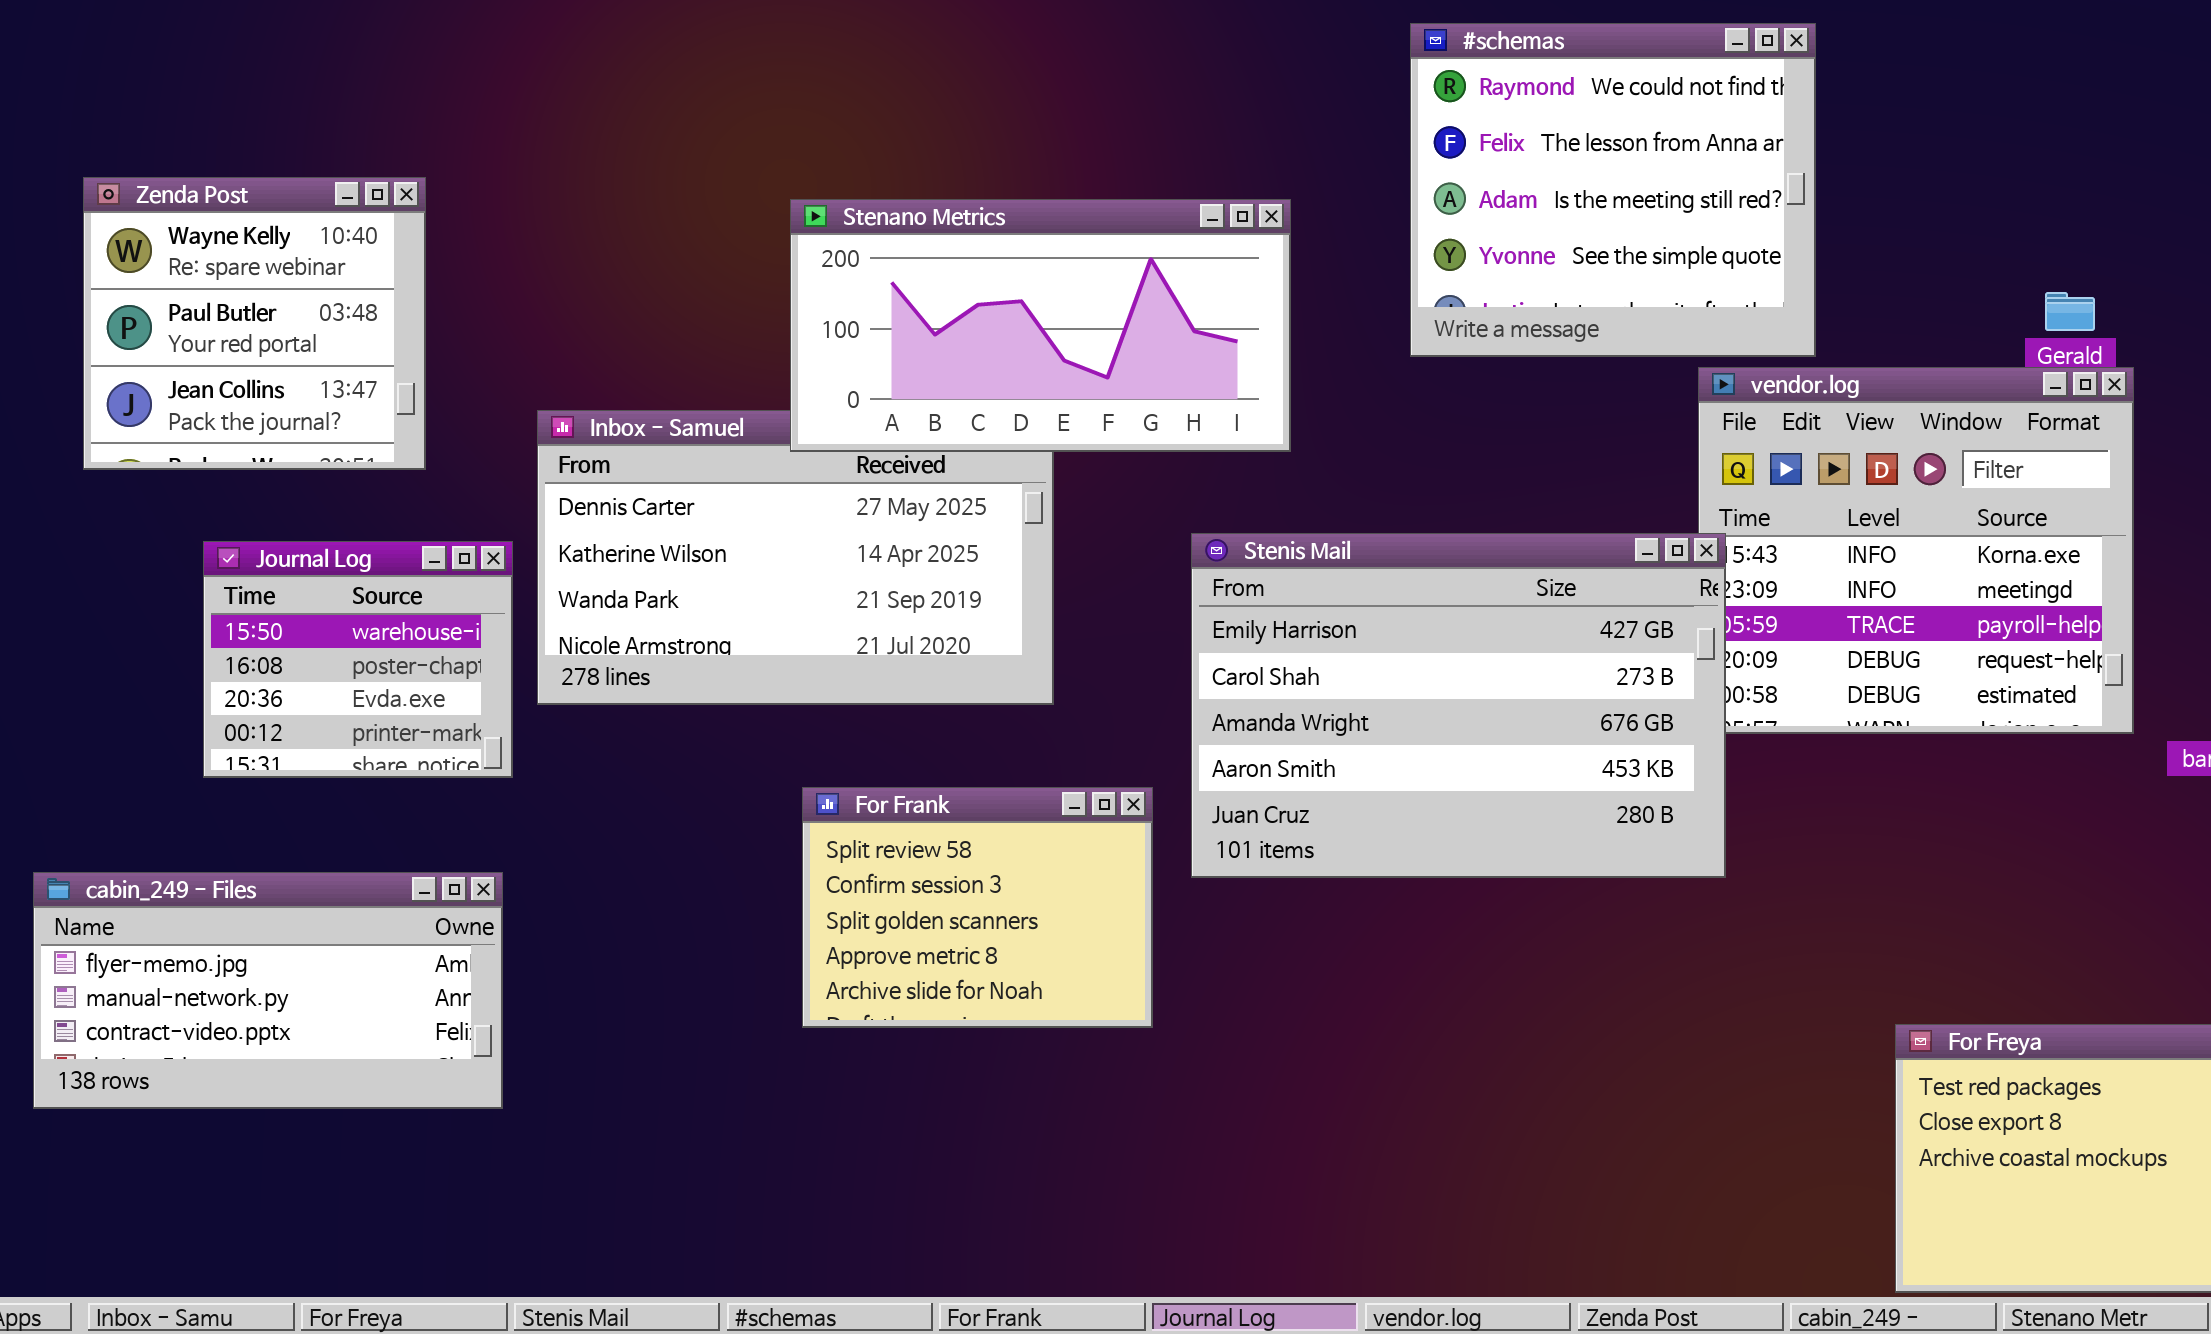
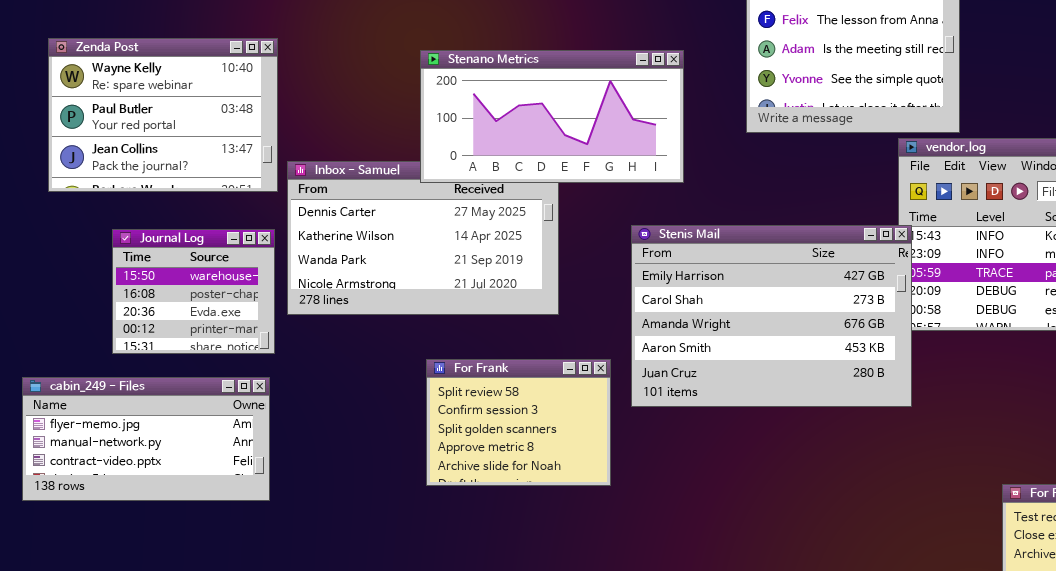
Zenda Post: [83,177,426,470] -> [48,38,278,192], resized
cabin_249 - Files: [33,872,503,1109] -> [22,377,270,501], moved

